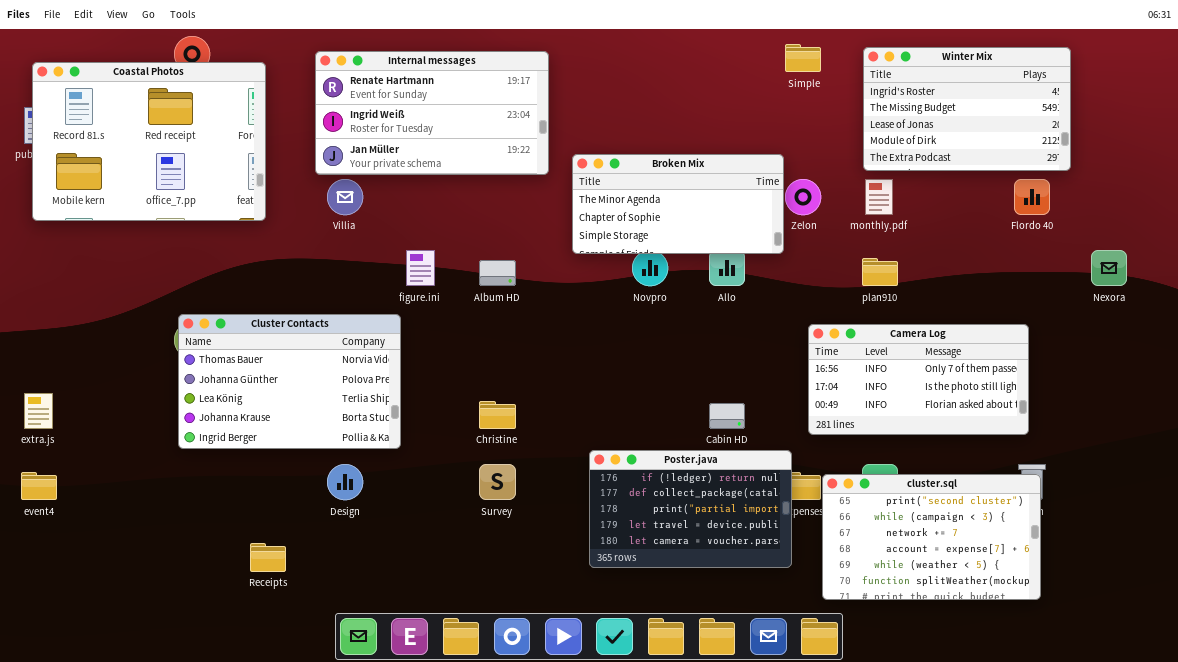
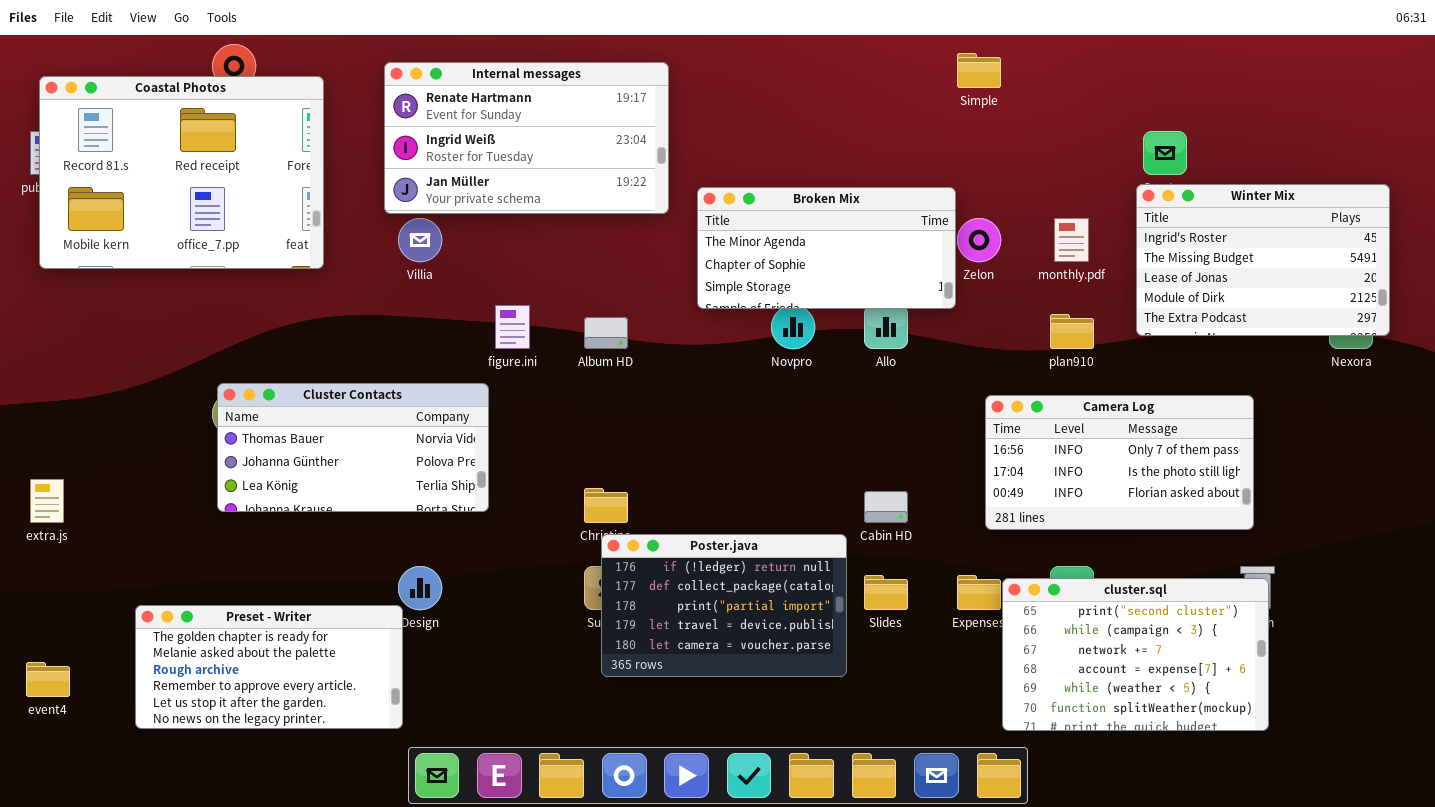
Winter Mix: [863,47,1071,171] -> [1136,184,1390,336], moved
Cluster Contacts: [178,314,401,449] -> [217,383,489,512], resized
Poster.java: [589,450,792,568] -> [601,534,847,677], moved
event4: [21,472,57,500] -> [26,662,70,697], moved
Preset - Writer: none -> [135,605,403,729], opened

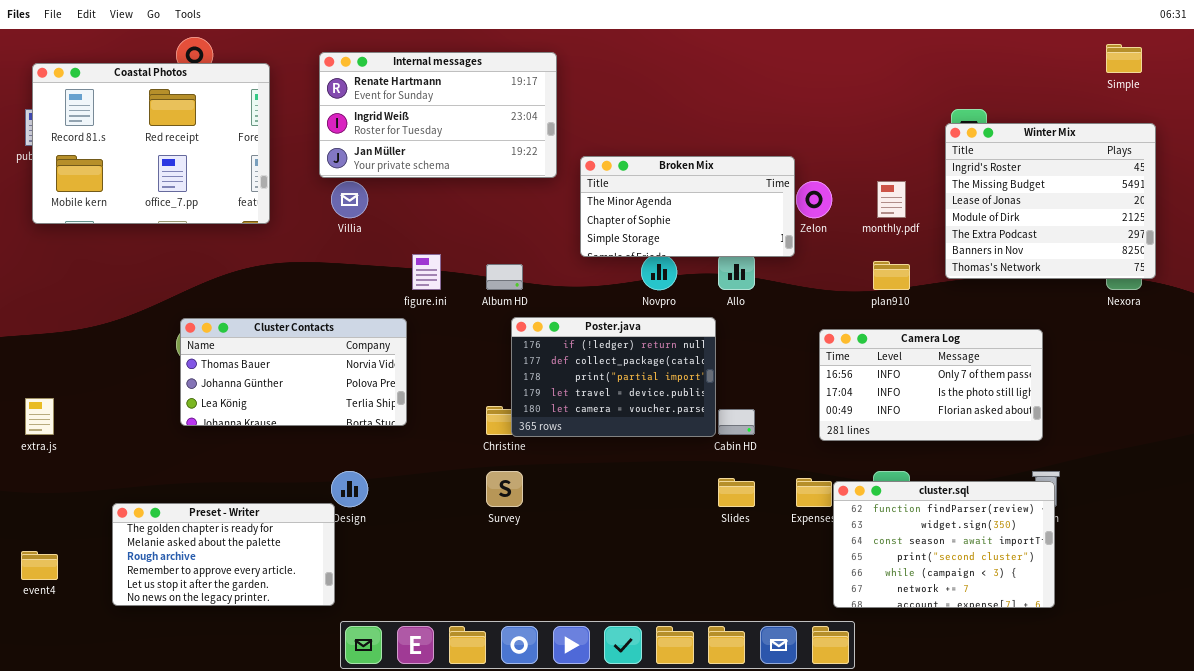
Simple: [957,53,1001,88] -> [1106,44,1142,73], moved
Winter Mix: [1136,184,1390,336] -> [945,123,1156,279], resized
Poster.java: [601,534,847,677] -> [511,317,716,437], moved
cluster.sql: [1002,578,1269,731] -> [833,481,1055,608], scrolled up 3 rows

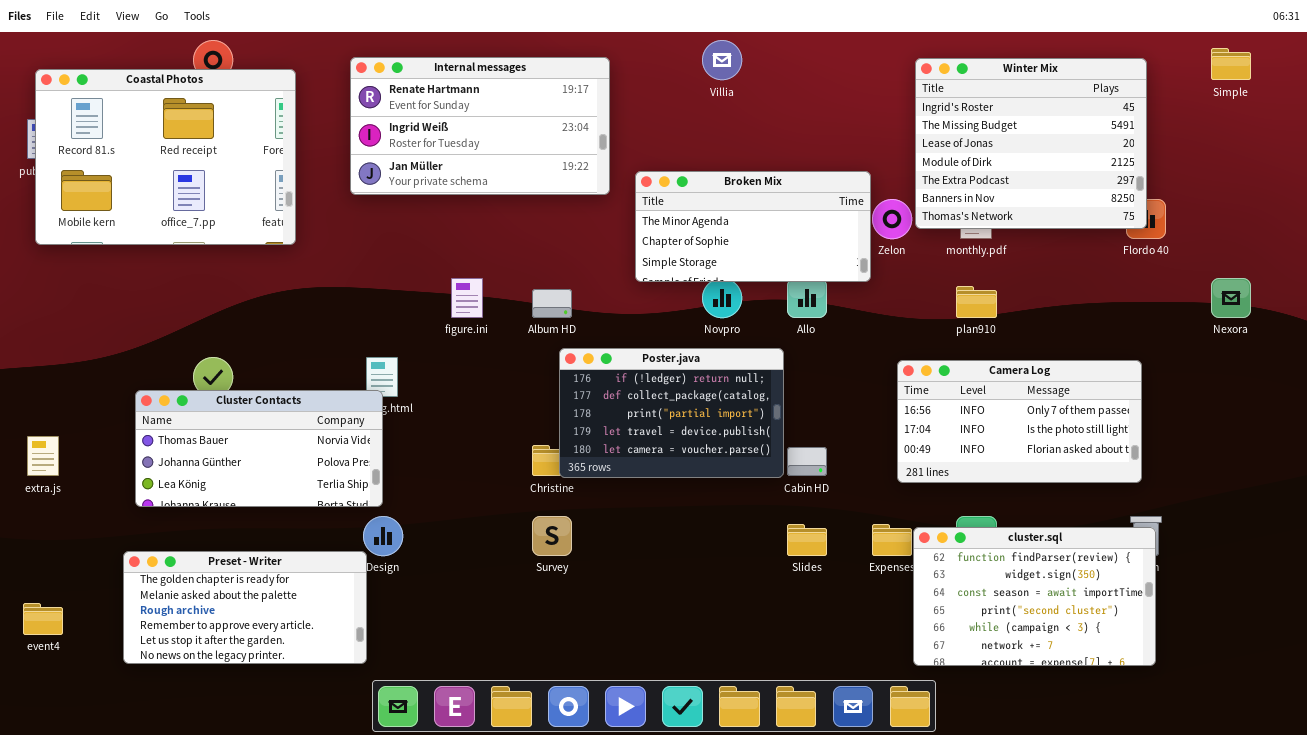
Winter Mix: [945,123,1156,279] -> [915,58,1147,229], moved
Villia: [331,181,368,218] -> [702,40,742,80], moved
Cluster Contacts: [180,318,407,426] -> [135,390,383,507], moved

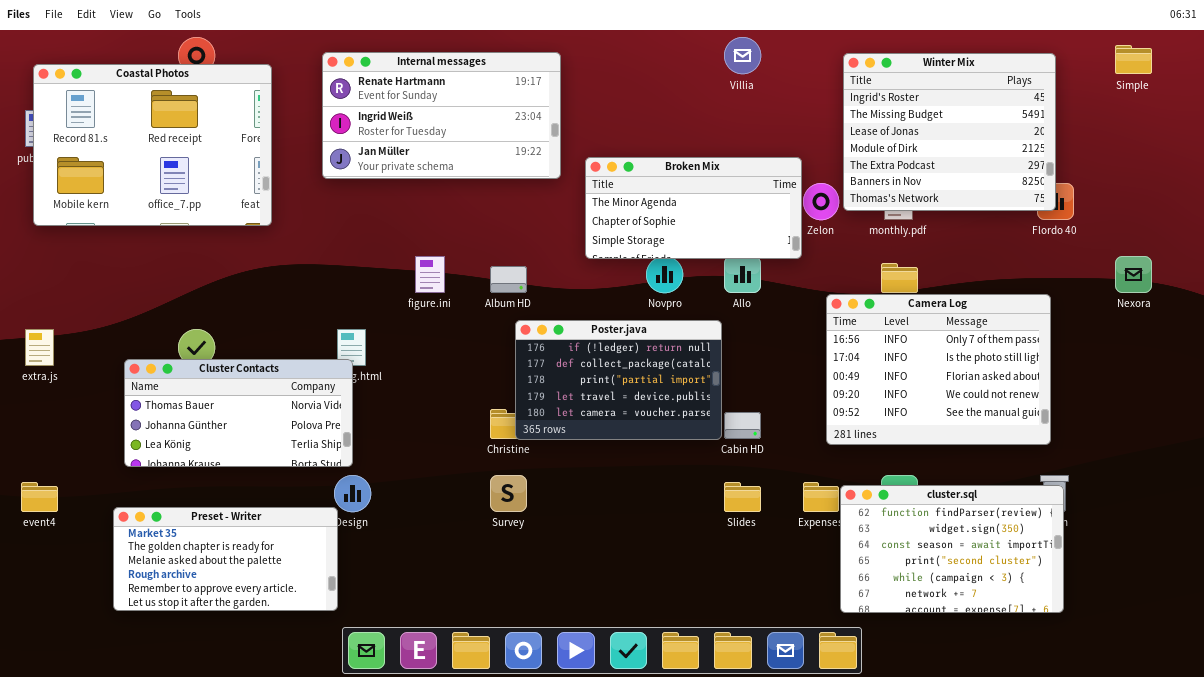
Villia: [702,40,742,80] -> [724,37,761,74], moved
Camera Log: [897,360,1142,483] -> [826,294,1051,445], resized
extra.js: [27,436,59,476] -> [25,329,54,366], moved
Preset - Writer: [123,551,367,664] -> [113,507,338,611], scrolled up 1 row
event4: [23,603,63,635] -> [21,482,58,512], moved

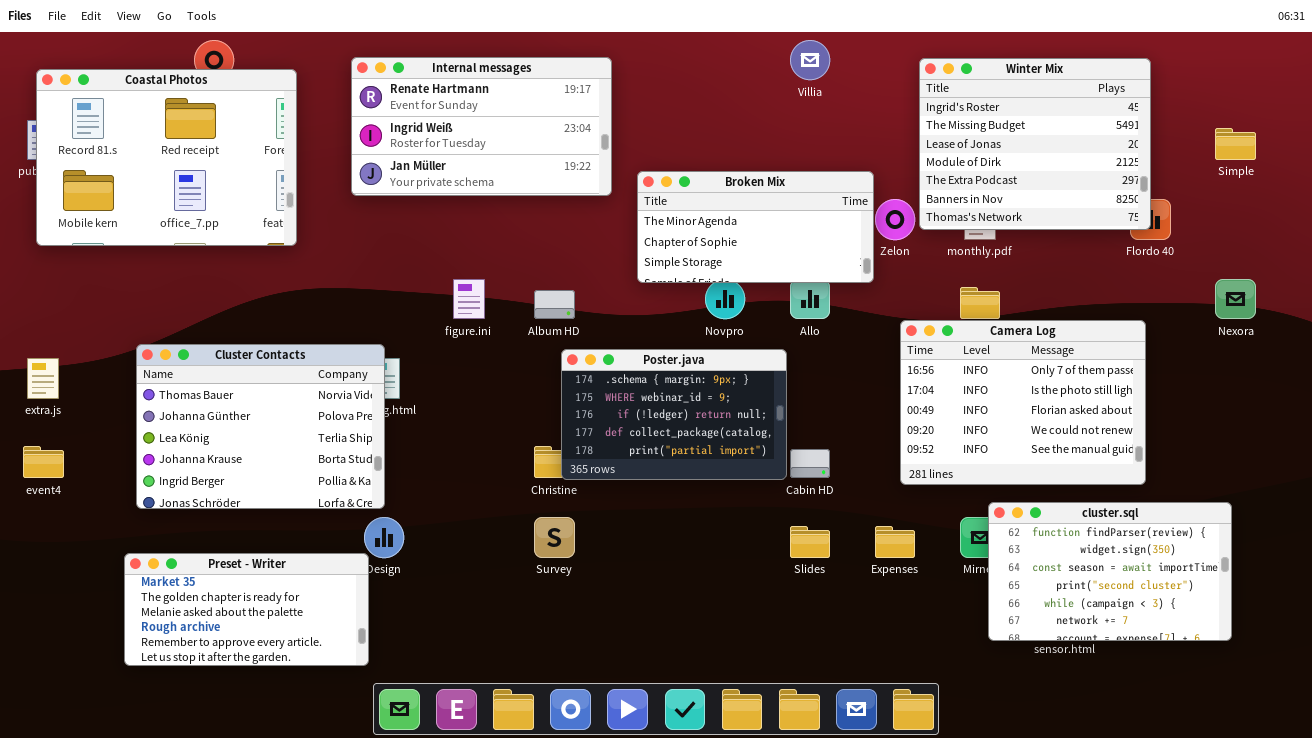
Simple: [1115,45,1152,74] -> [1215,128,1256,160], moved
Poster.java: [515,320,722,440] -> [561,349,787,480], scrolled up 2 rows
Cluster Contacts: [124,359,353,467] -> [136,344,385,509], resized
event4: [21,482,58,512] -> [23,446,64,478], moved
cluster.sql: [840,485,1064,613] -> [988,502,1232,641], moved

